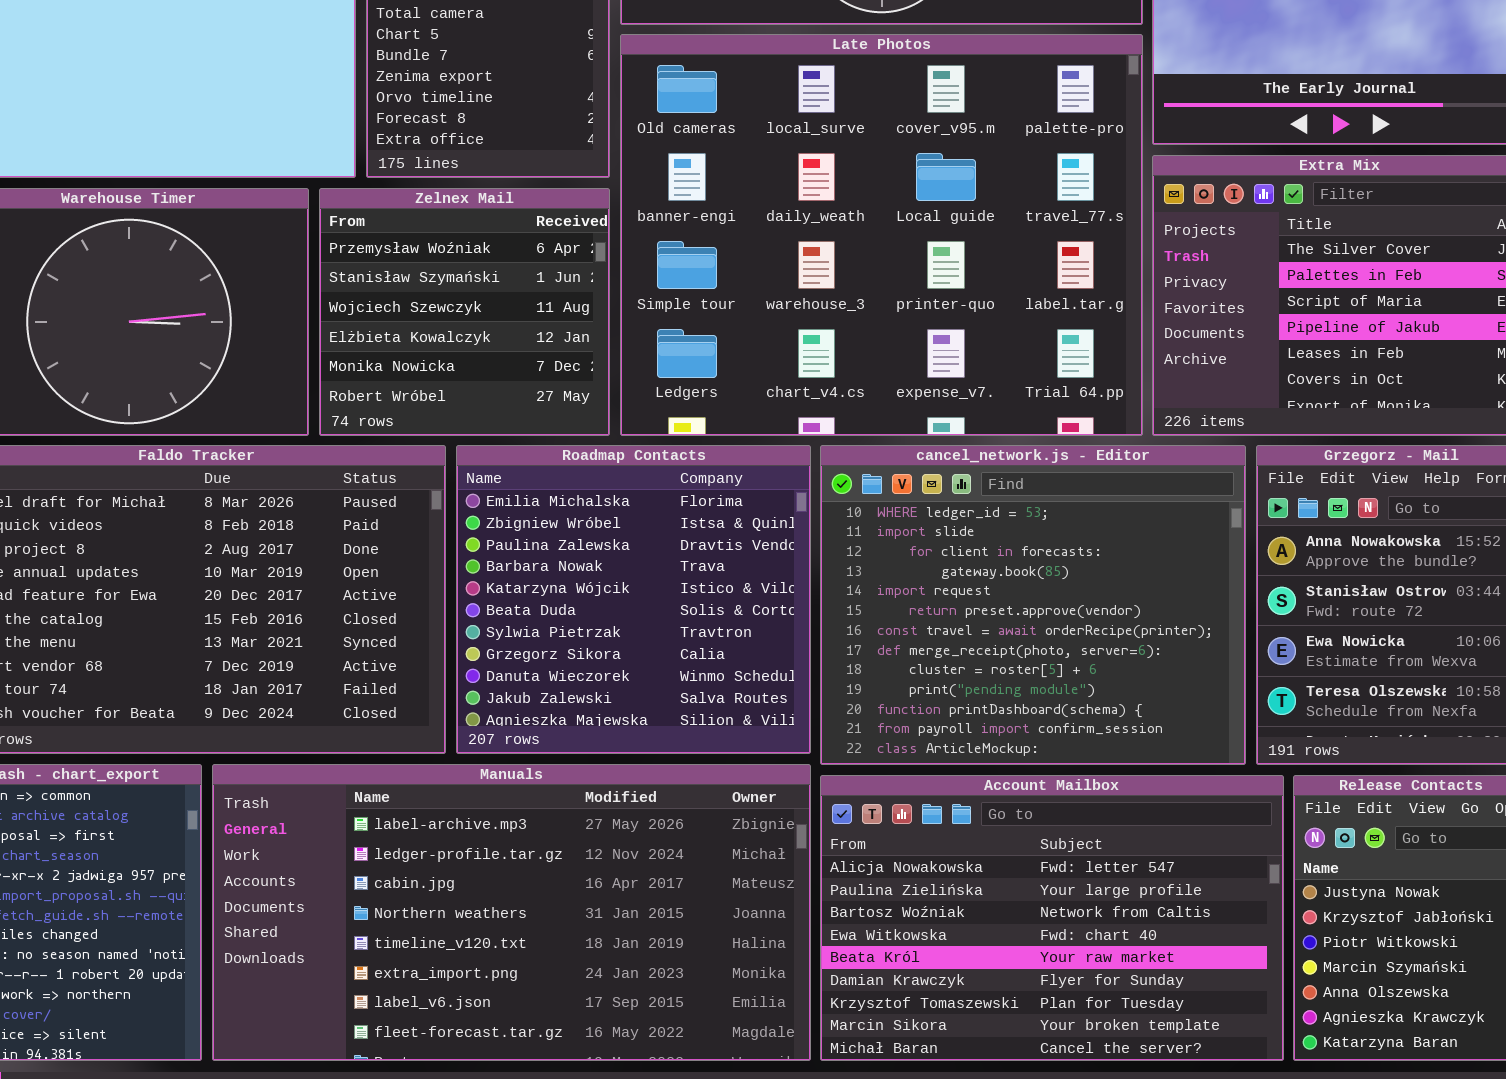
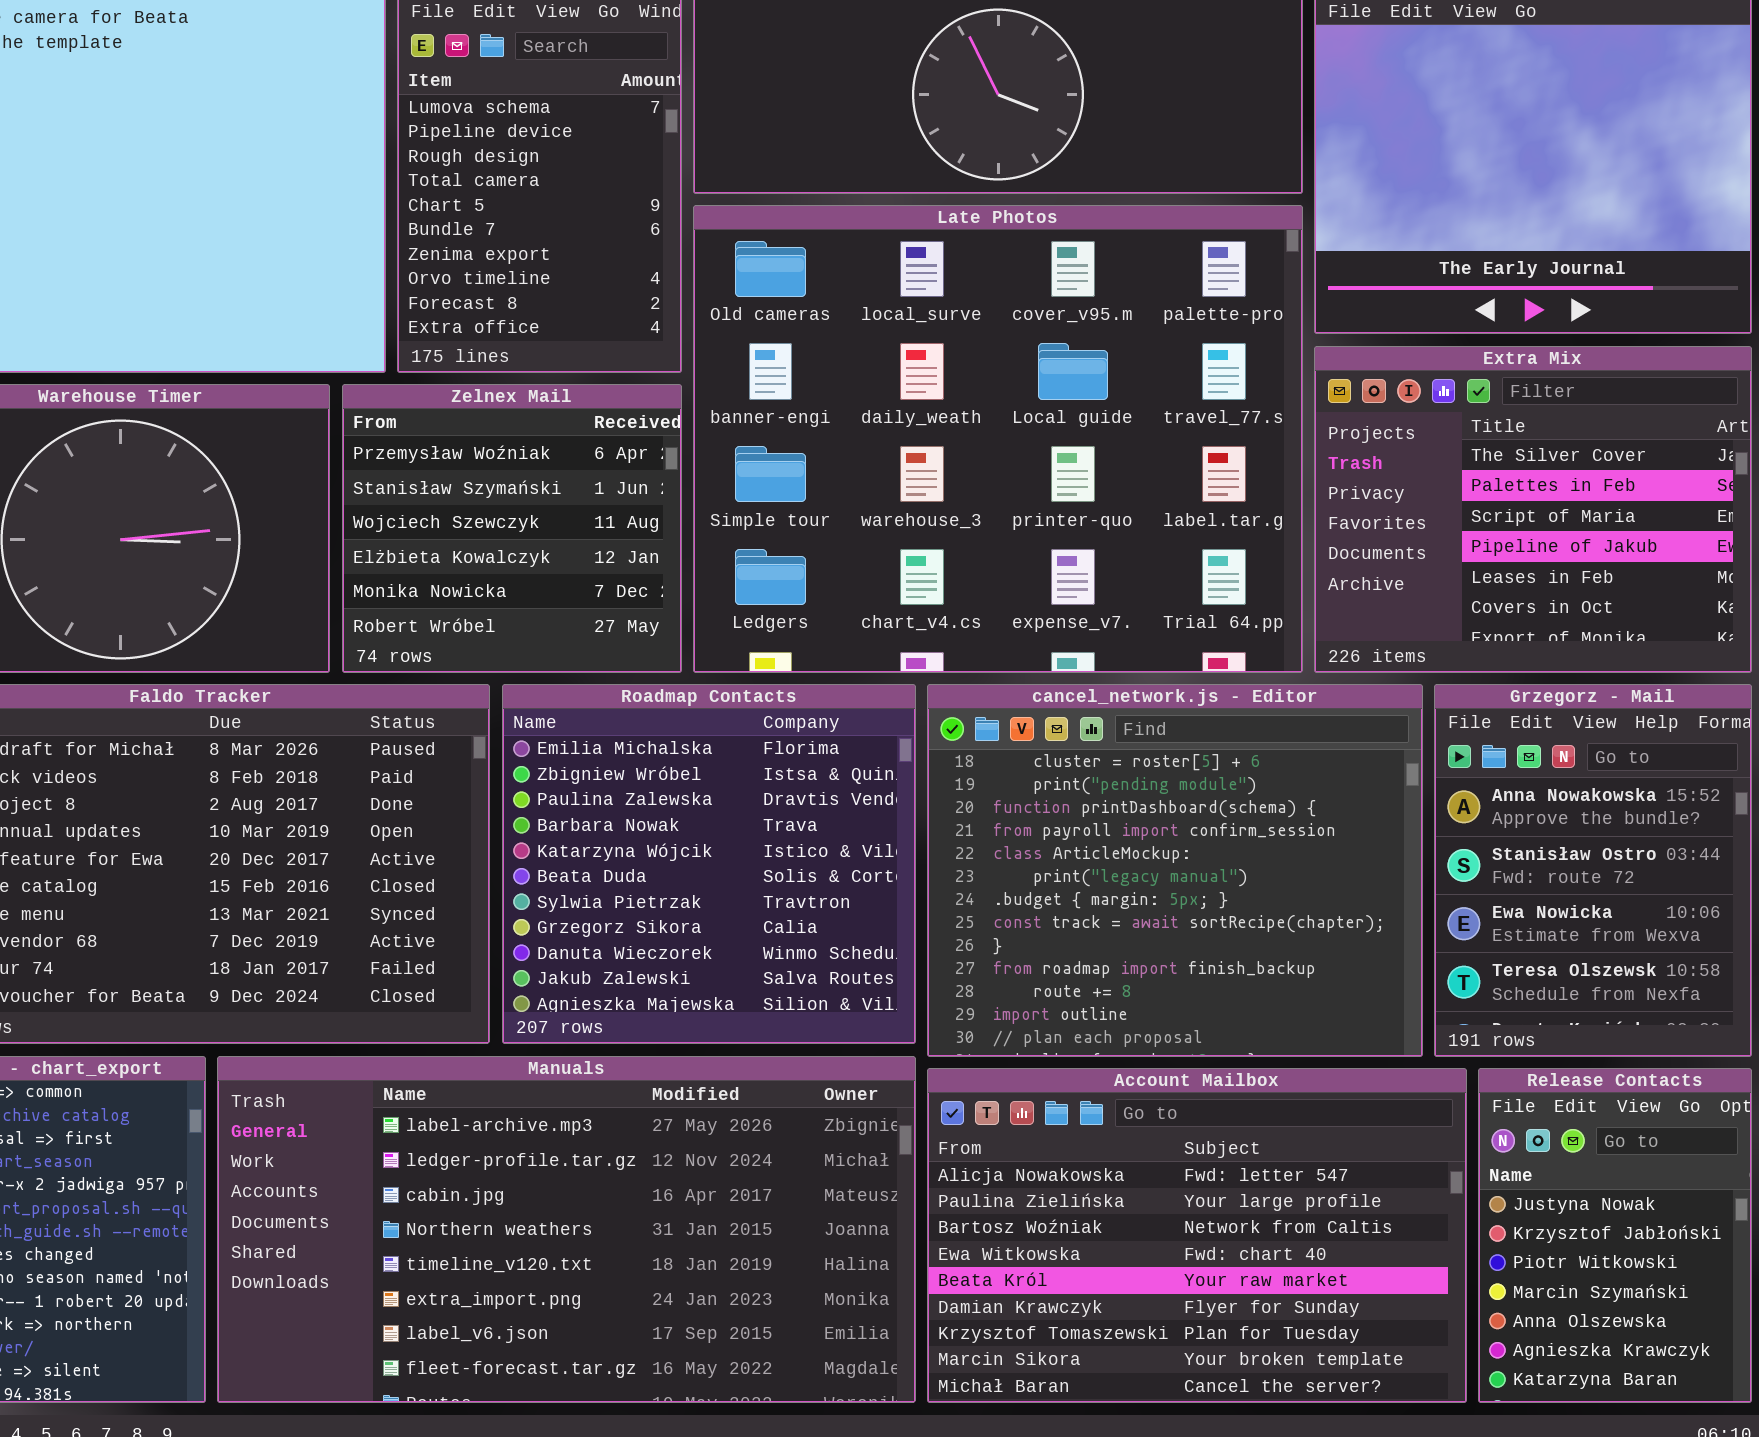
cancel_network.js - Editor: [820,445,1246,765] -> [927,684,1423,1057], scrolled down 8 rows

